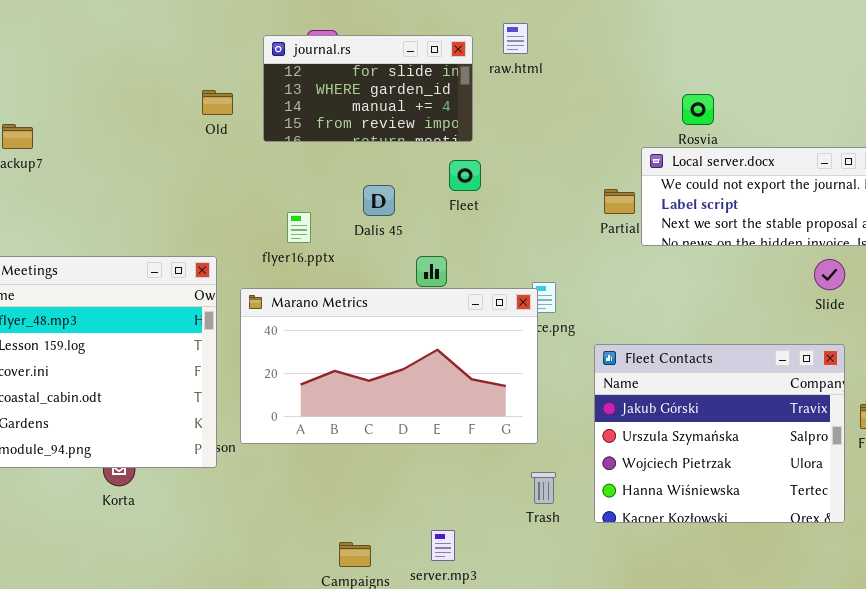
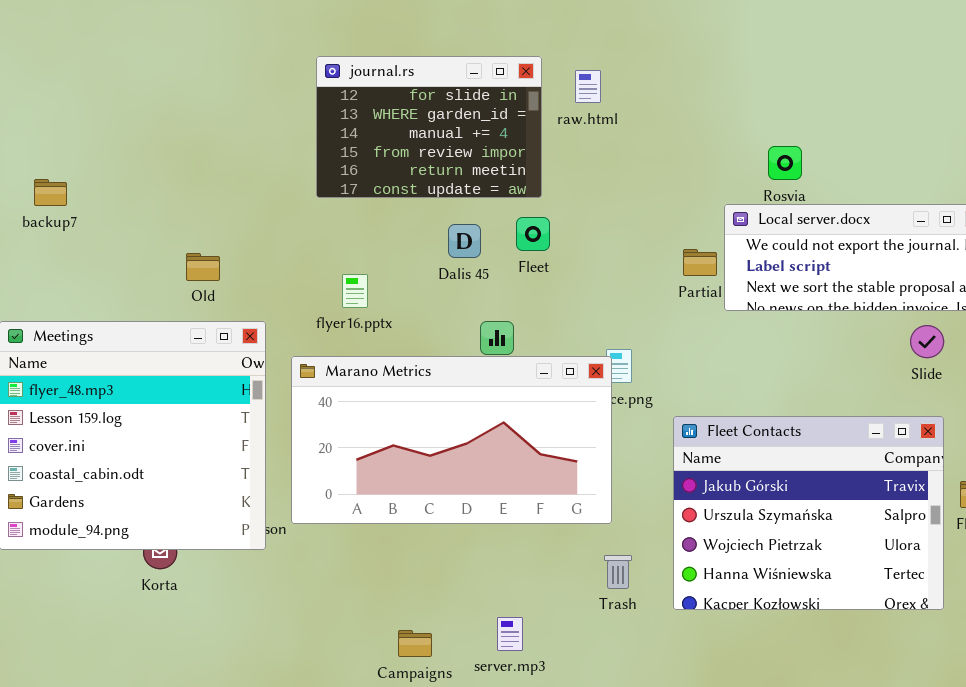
journal.rs: [263,35,473,142] -> [316,56,542,198], resized
Old: [202,90,233,115] -> [186,253,220,281], moved
Dalis 45: [363,185,395,216] -> [448,224,481,258], moved

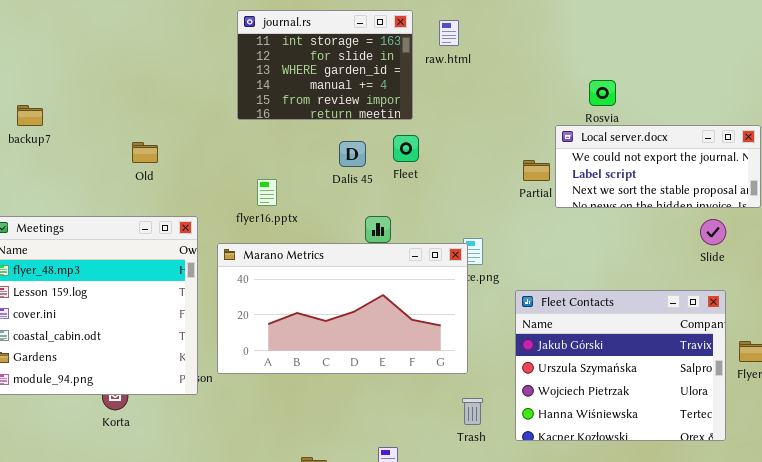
journal.rs: [316,56,542,198] -> [237,10,413,120], scrolled up 1 row
Old: [186,253,220,281] -> [132,142,158,163], moved

